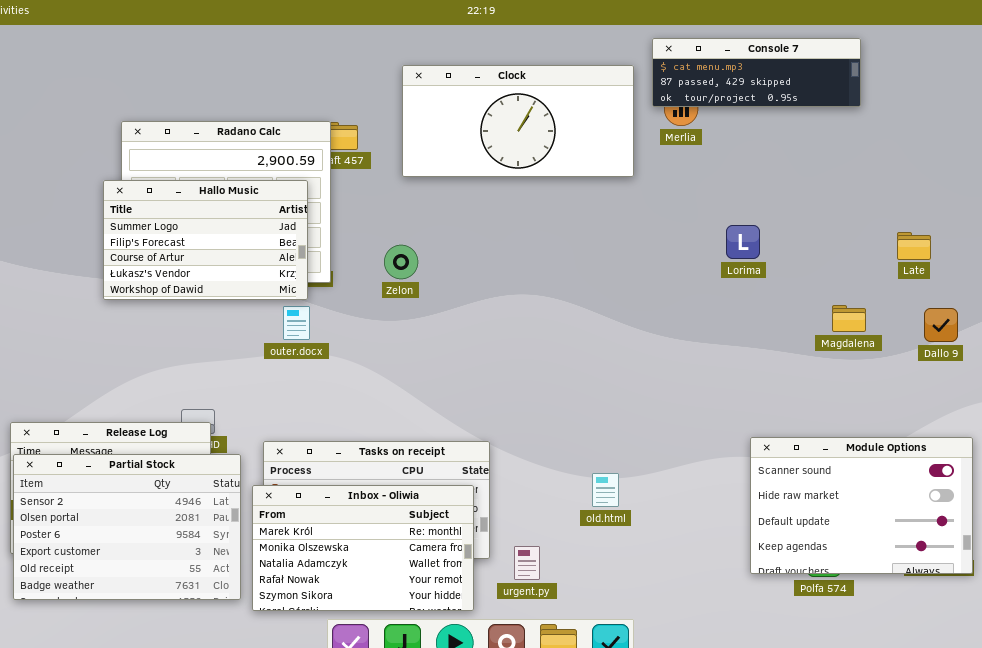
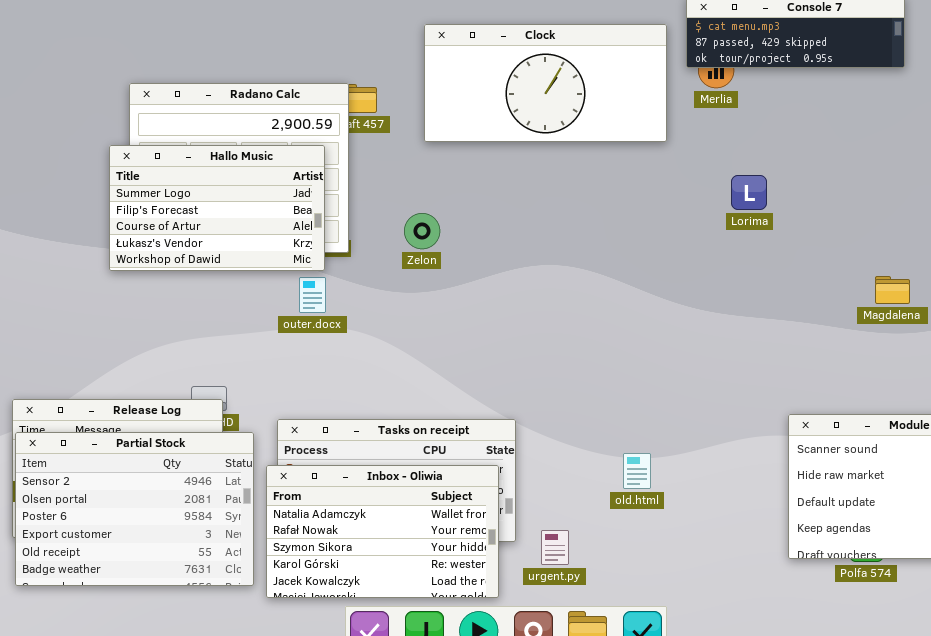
Lorima: [726,225,760,259] -> [731,175,767,210], moved
Inbox - Oliwia: [252,485,474,611] -> [266,465,499,598], scrolled down 2 rows

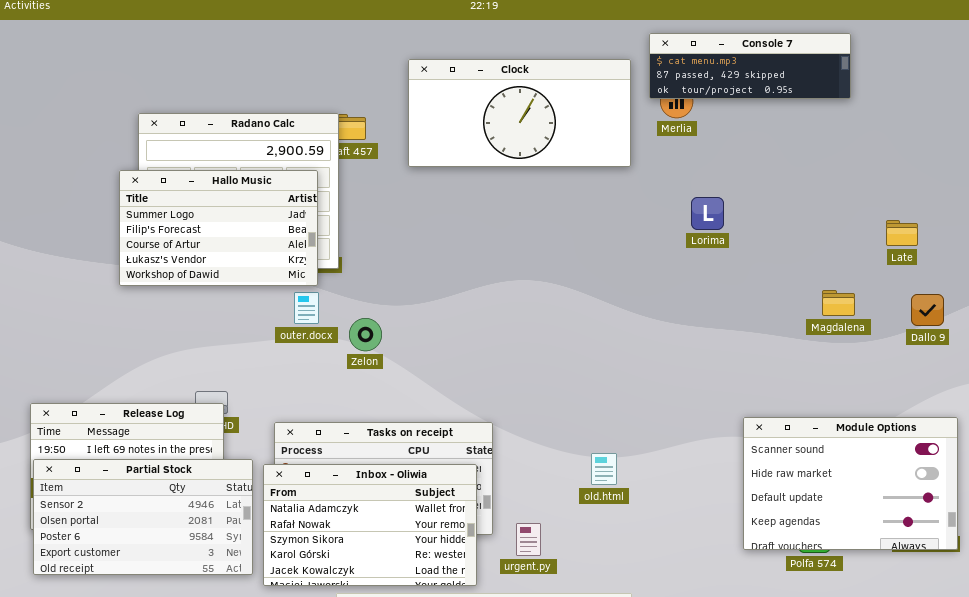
Zelon: [404,213,440,249] -> [349,318,382,351], moved
Partial Stock: [15,432,254,586] -> [33,459,253,575], resized

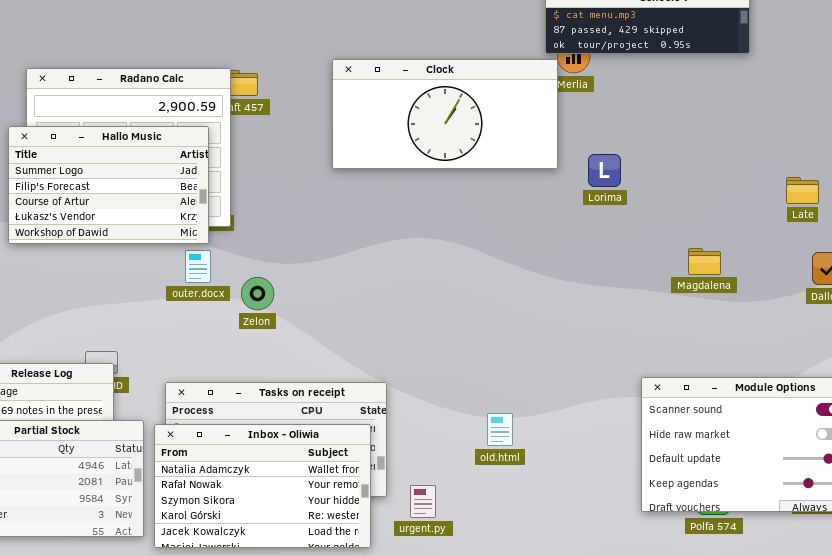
Clock: [408,59,631,167] -> [332,59,558,169], moved
Magdalena: [822,290,855,316] -> [688,248,721,275], moved

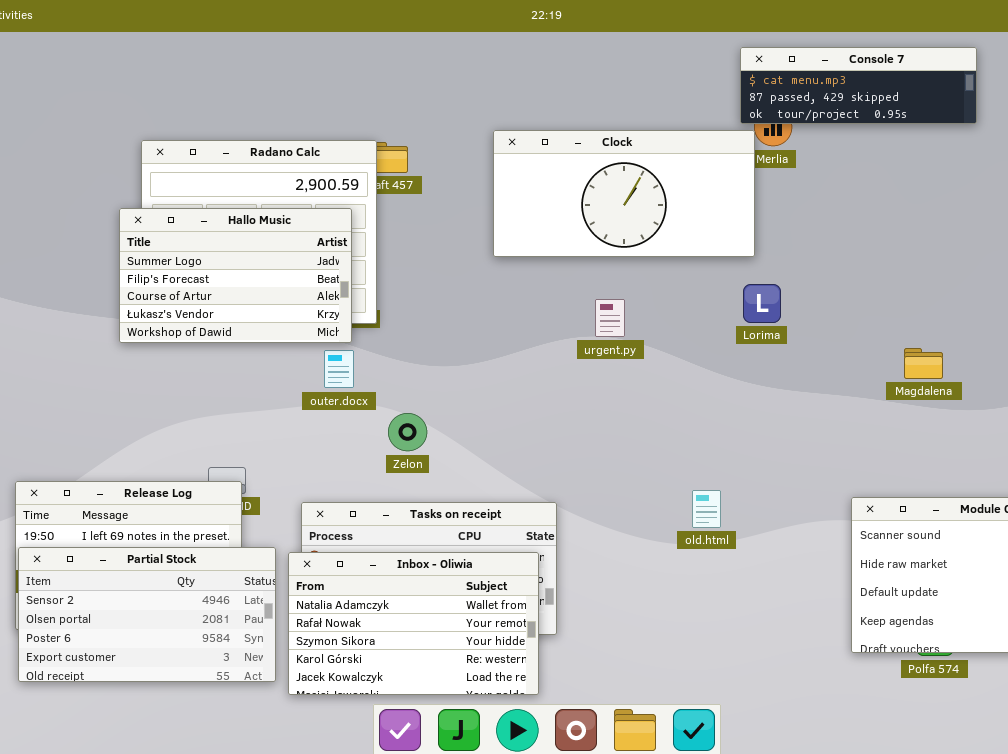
Lorima: [588,154,621,187] -> [743,284,781,323], moved
Zelon: [241,277,274,310] -> [388,413,427,451], moved
old.html: [487,413,513,446] -> [692,490,721,528], moved
urgent.py: [410,485,436,518] -> [595,299,625,337], moved

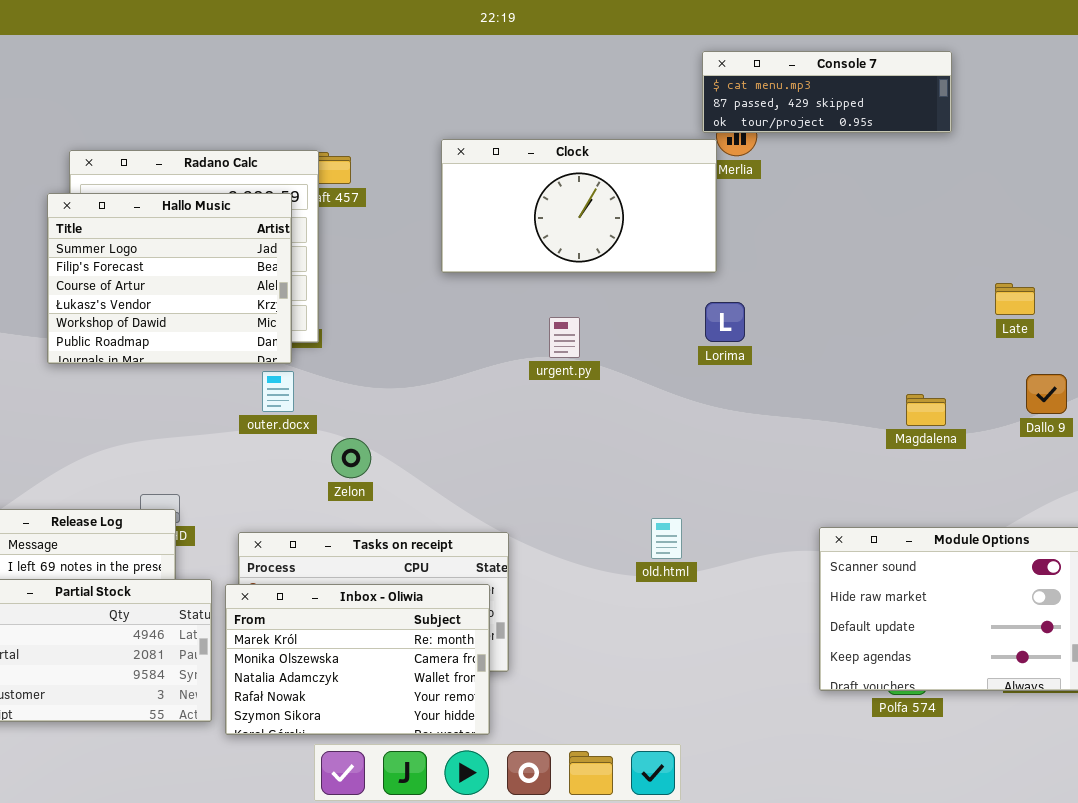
Hallo Music: [119,208,352,343] -> [47,193,292,364], resized
Magdalena: [904,348,943,379] -> [906,394,946,426], moved
Inbox - Oliwia: [288,552,539,695] -> [225,584,490,735], scrolled up 2 rows

